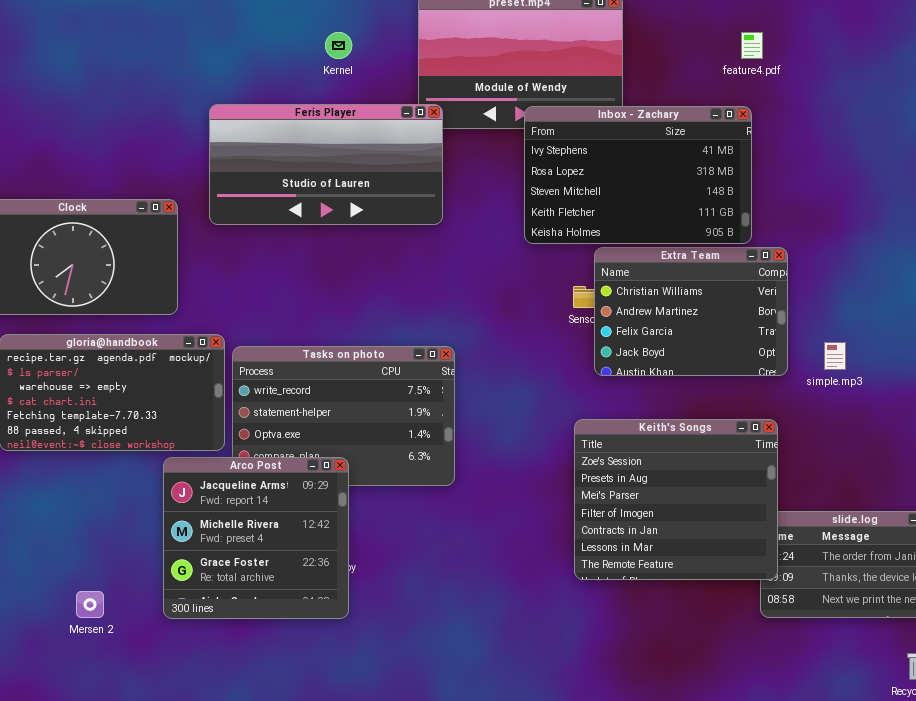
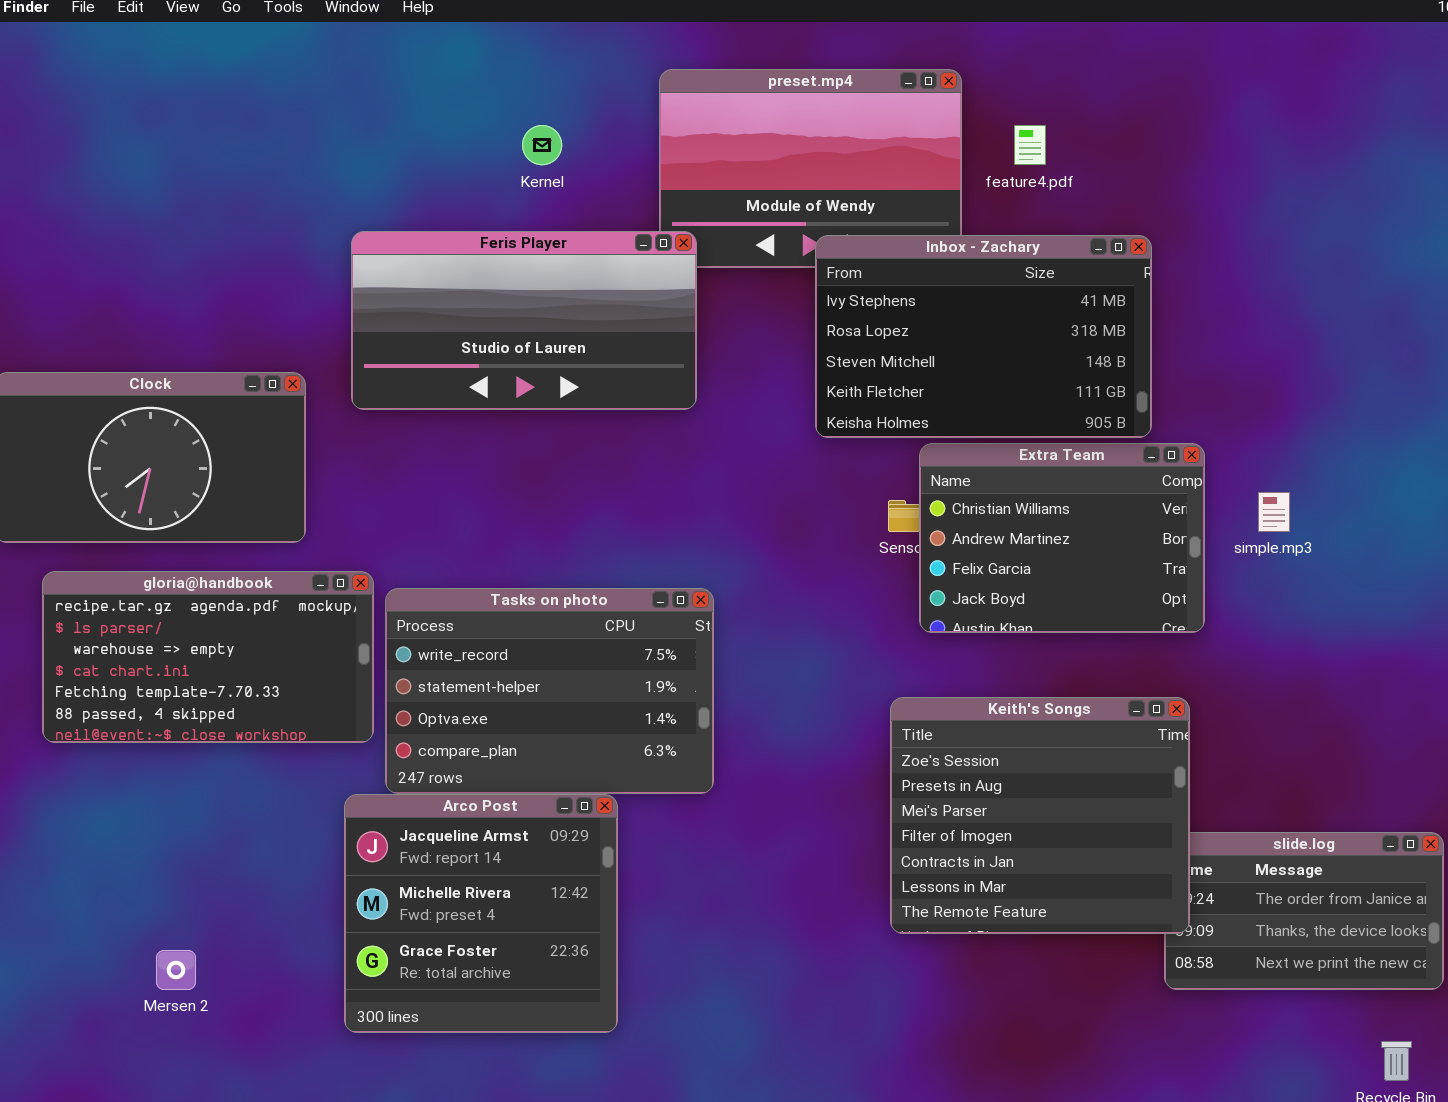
feature4.pdf: [741,32,763,59] -> [1014,125,1046,165], moved
simple.mp3: [824,342,846,370] -> [1258,492,1290,532], moved
Arco Post: [163,457,349,619] -> [344,794,618,1033], moved

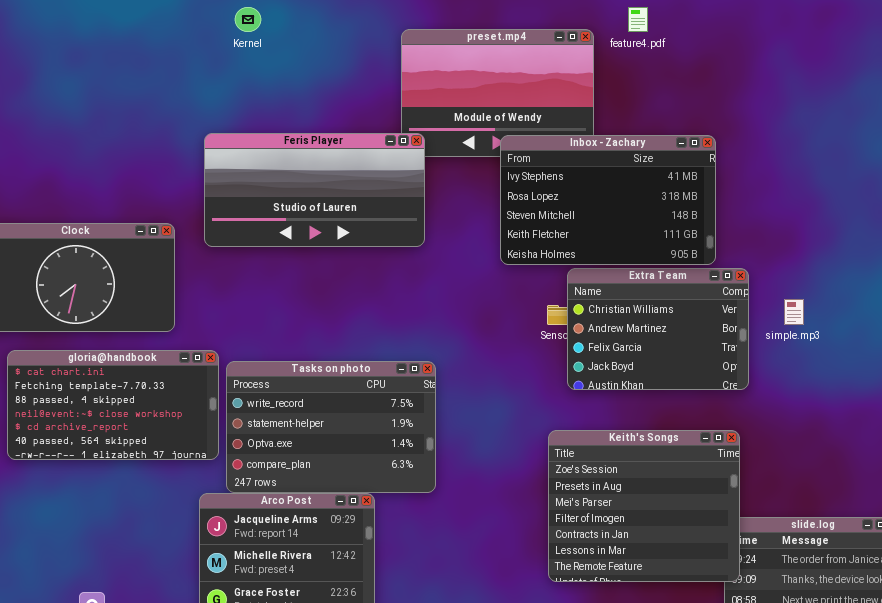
Kernel: [522,125,562,165] -> [235,7,261,32], moved
feature4.pdf: [1014,125,1046,165] -> [628,7,648,32], moved
gloria@handbook: [42,571,374,743] -> [7,350,219,460], scrolled down 3 rows

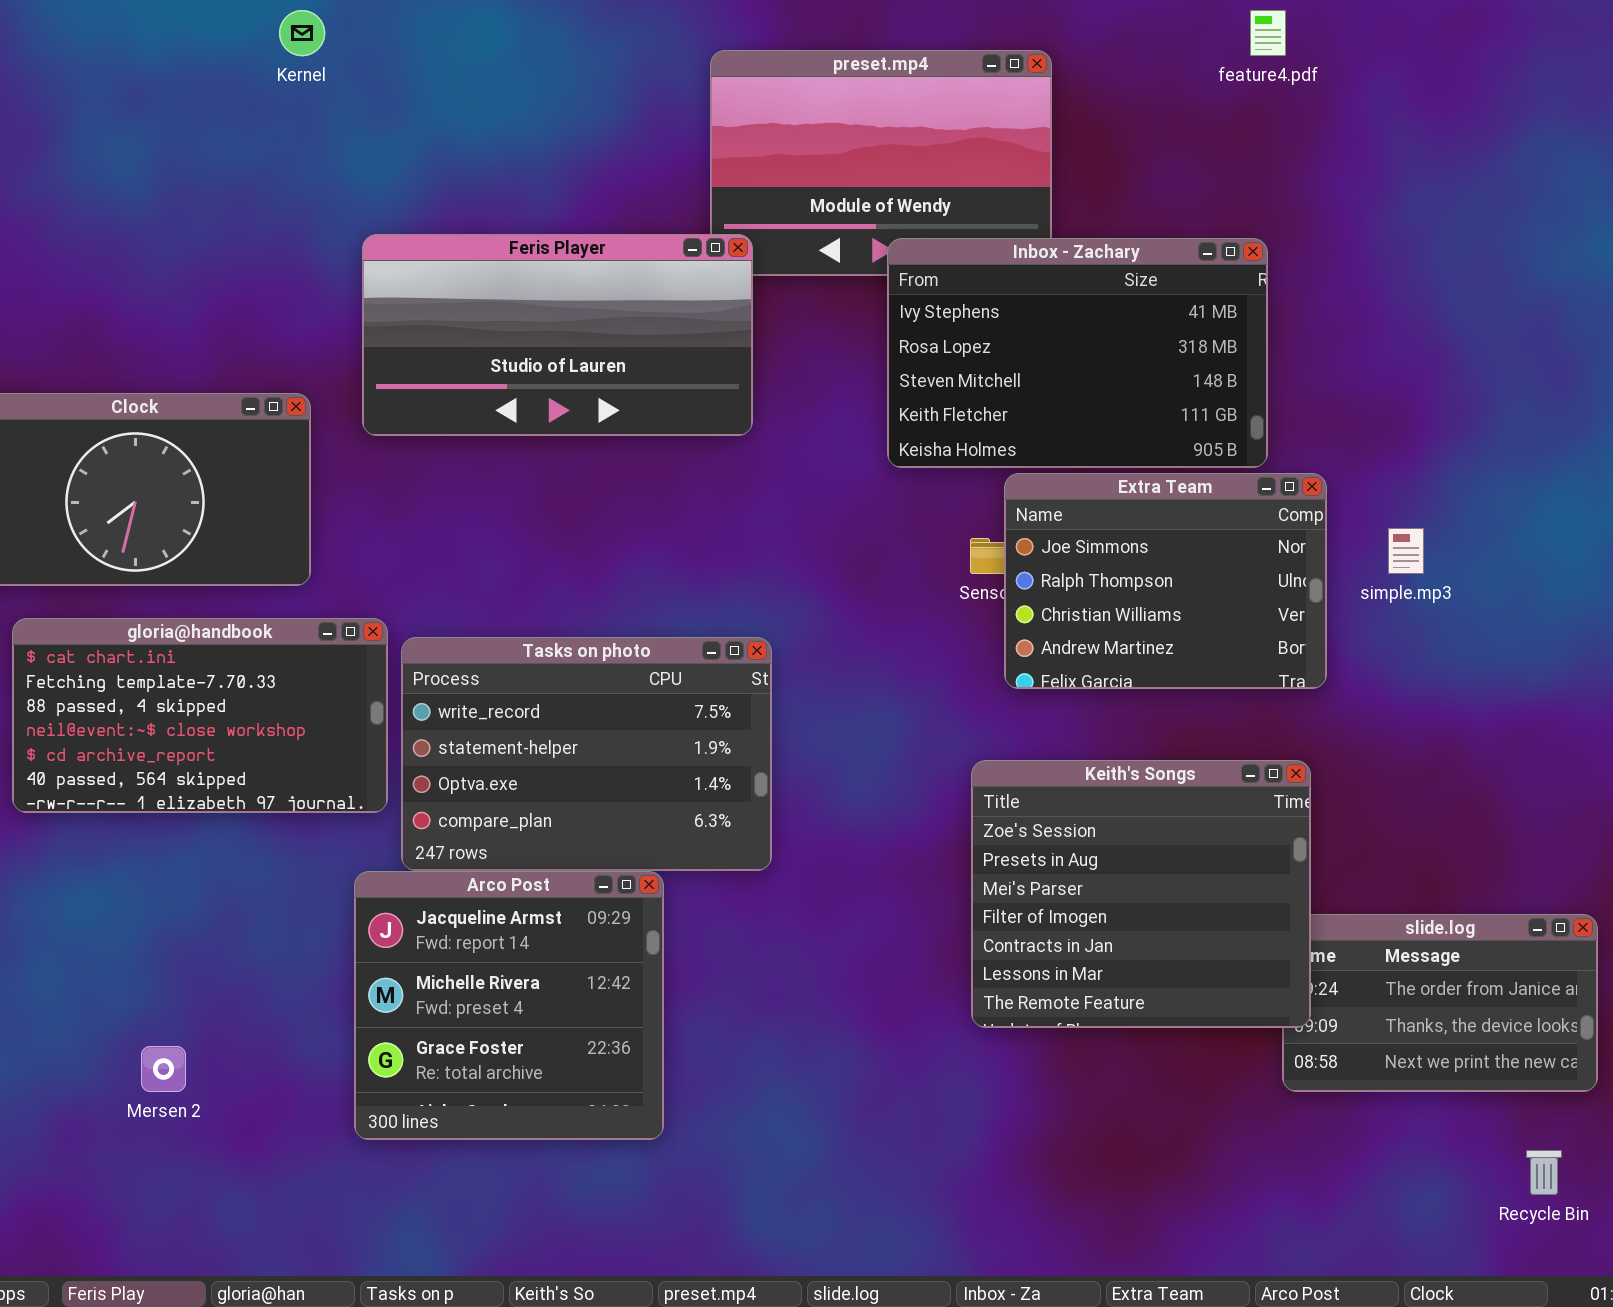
Kernel: [235,7,261,32] -> [279,10,325,56], moved
feature4.pdf: [628,7,648,32] -> [1250,10,1286,56], moved
Extra Team: [567,268,749,390] -> [1004,473,1327,689], scrolled up 2 rows

